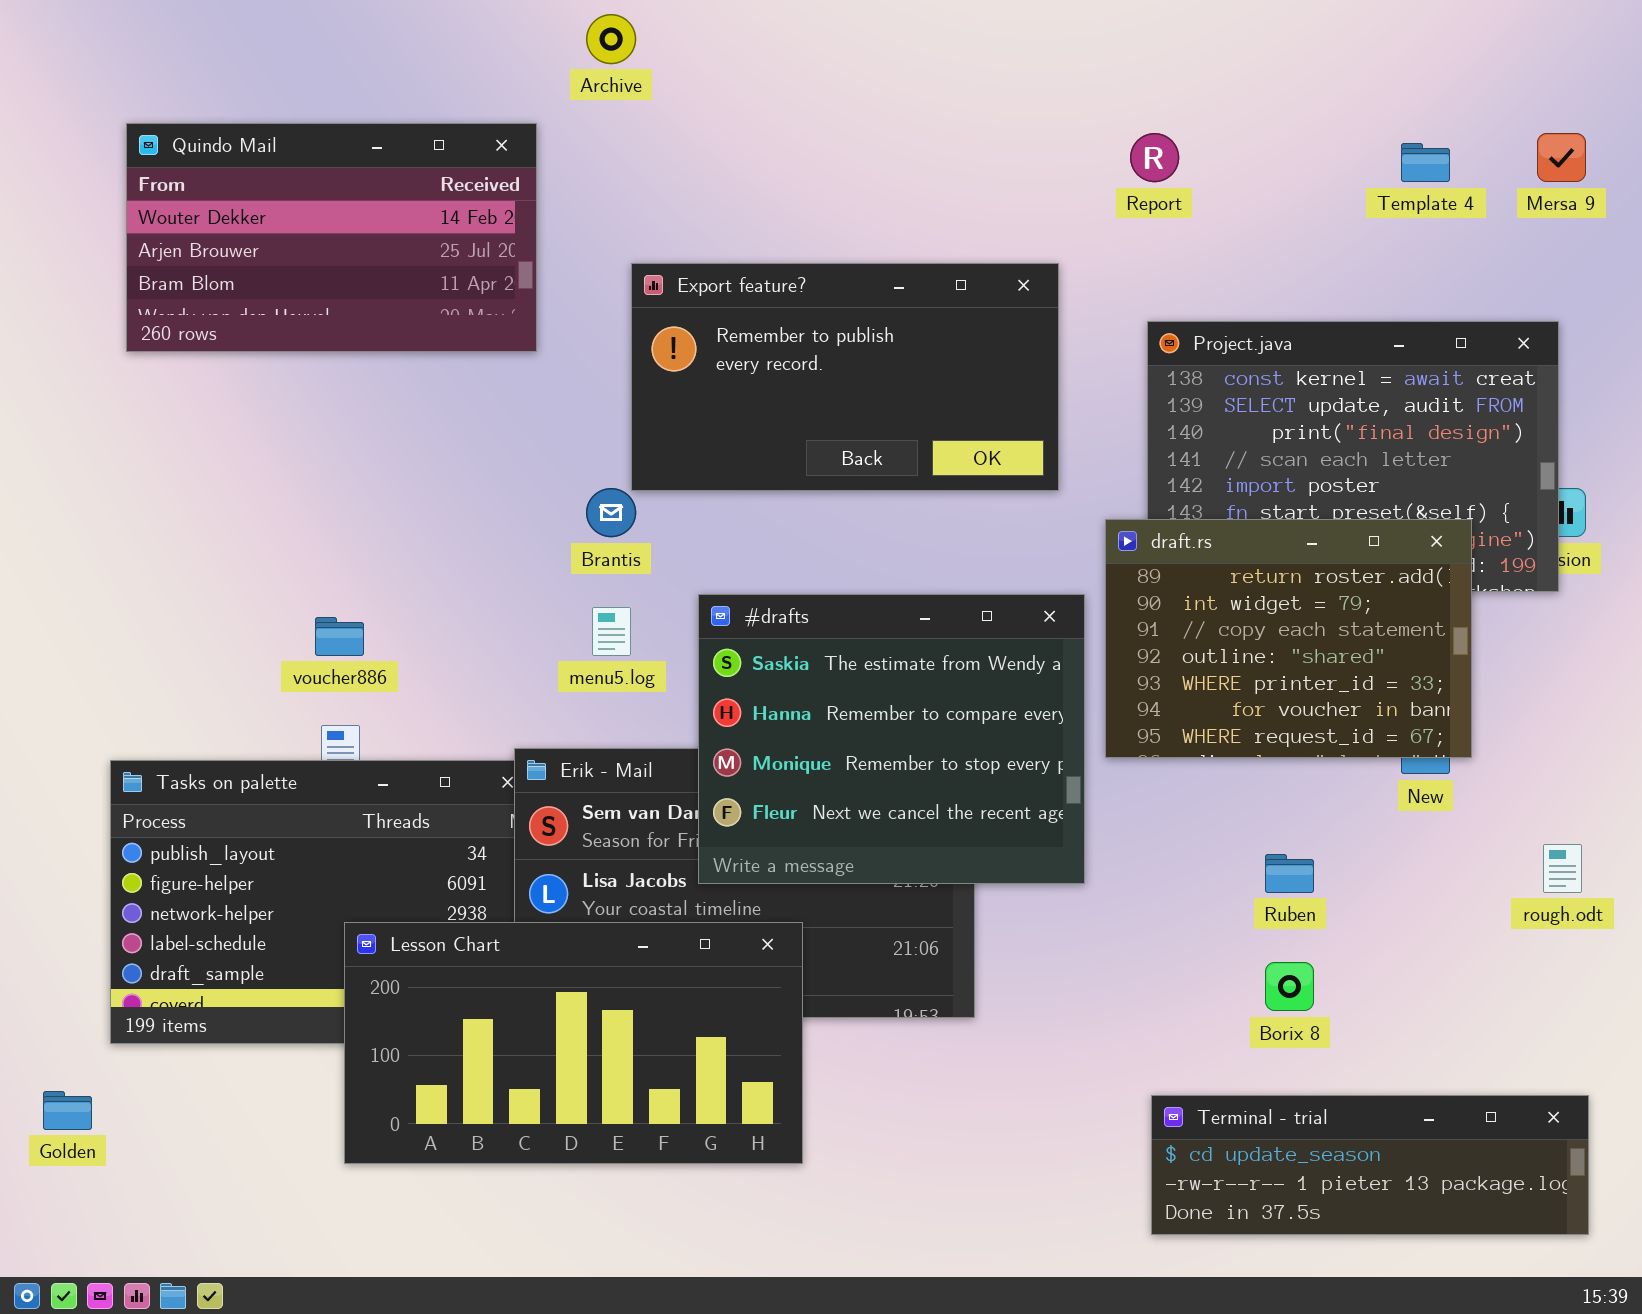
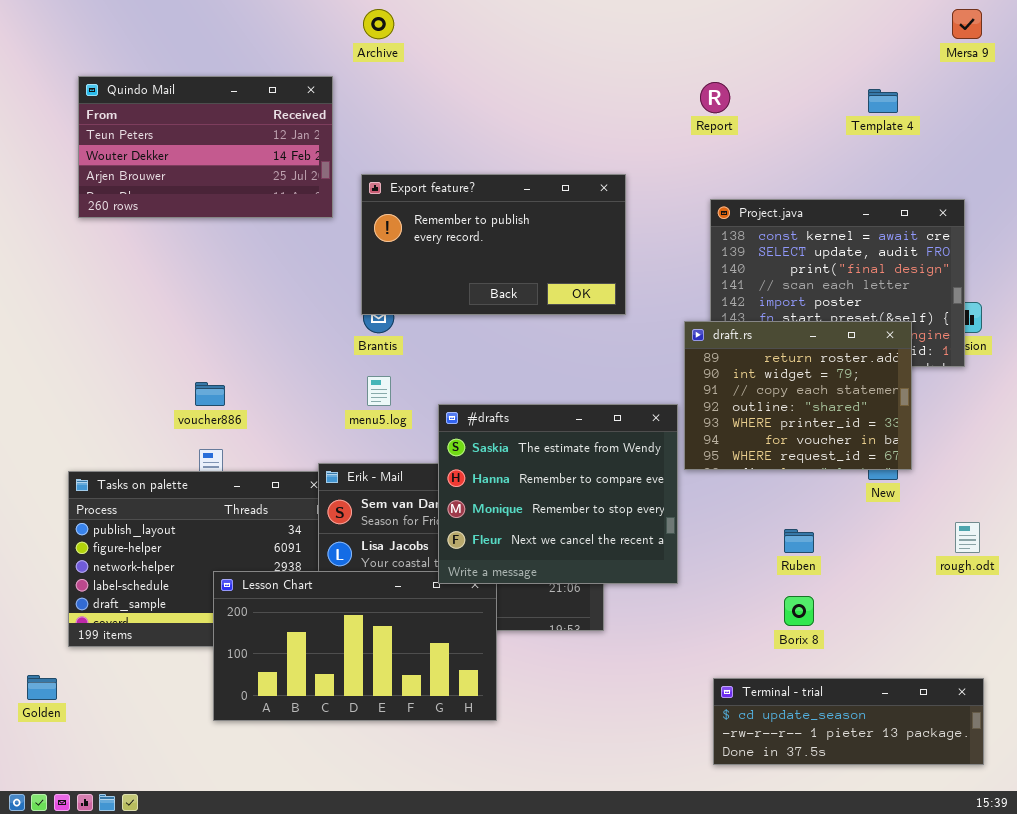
Quindo Mail: [126,123,537,352] -> [78,76,333,218], scrolled up 1 row
Mersa 9: [1537,133,1586,182] -> [952,9,982,39], moved
Export feature?: [631,263,1059,491] -> [361,174,626,315], moved
#drafts: [698,594,1085,884] -> [438,404,678,584], moved

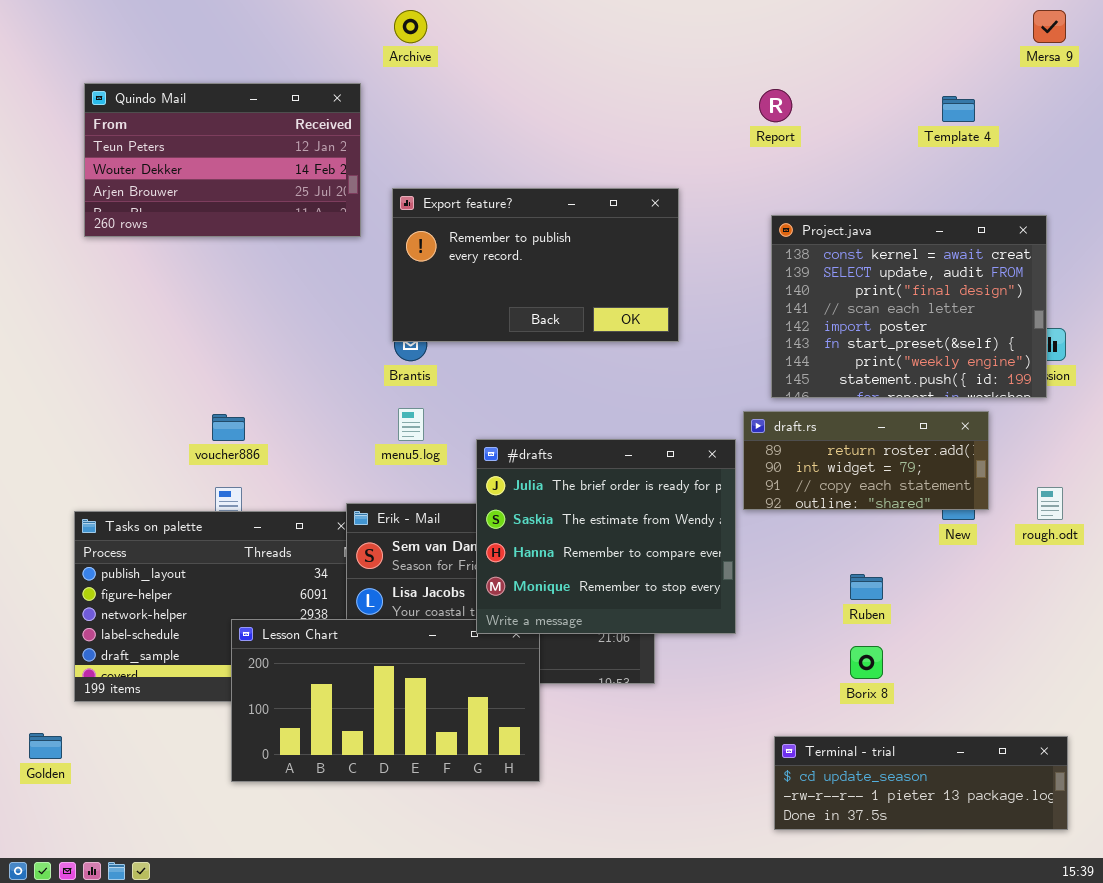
draft.rs: [684,321,912,470] -> [743,411,989,510], resized
#drafts: [438,404,678,584] -> [476,439,736,634], scrolled up 1 row
rough.odt: [955,522,980,553] -> [1037,487,1063,520], moved

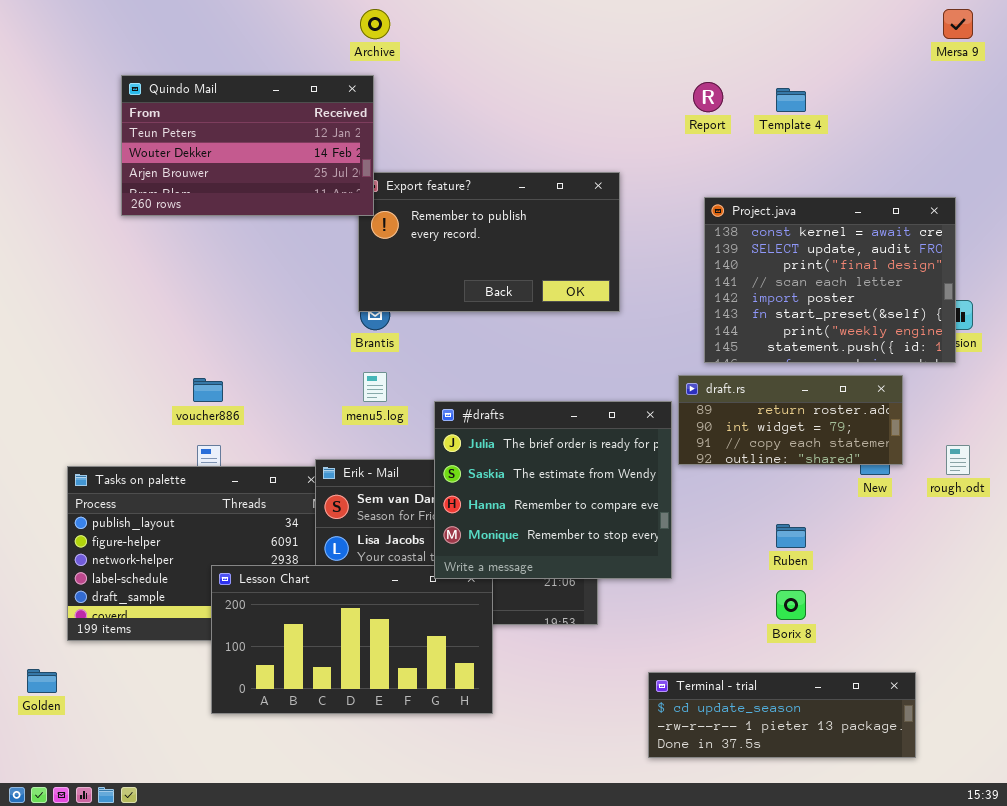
Quindo Mail: [84,83,361,237] -> [121,75,374,216], moved
Template 4: [942,96,975,122] -> [776,88,806,112], moved
Terminal - trial: [774,736,1068,830] -> [648,672,916,758], moved

